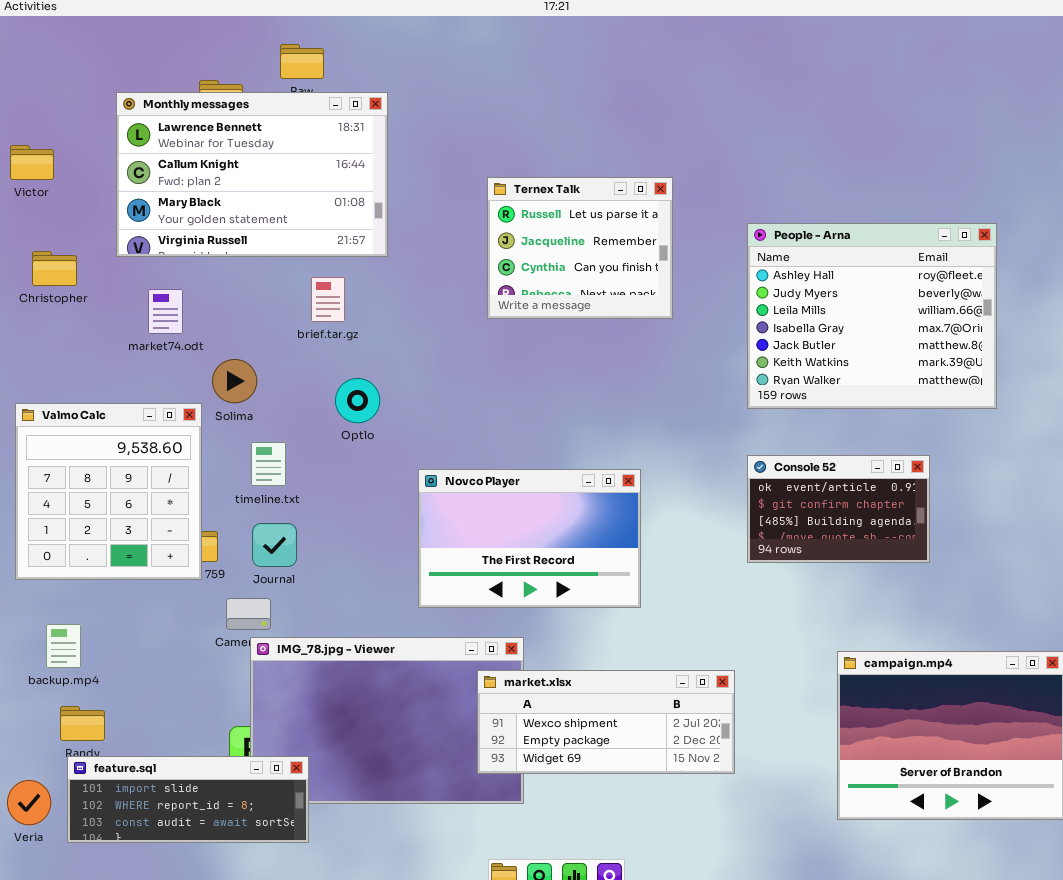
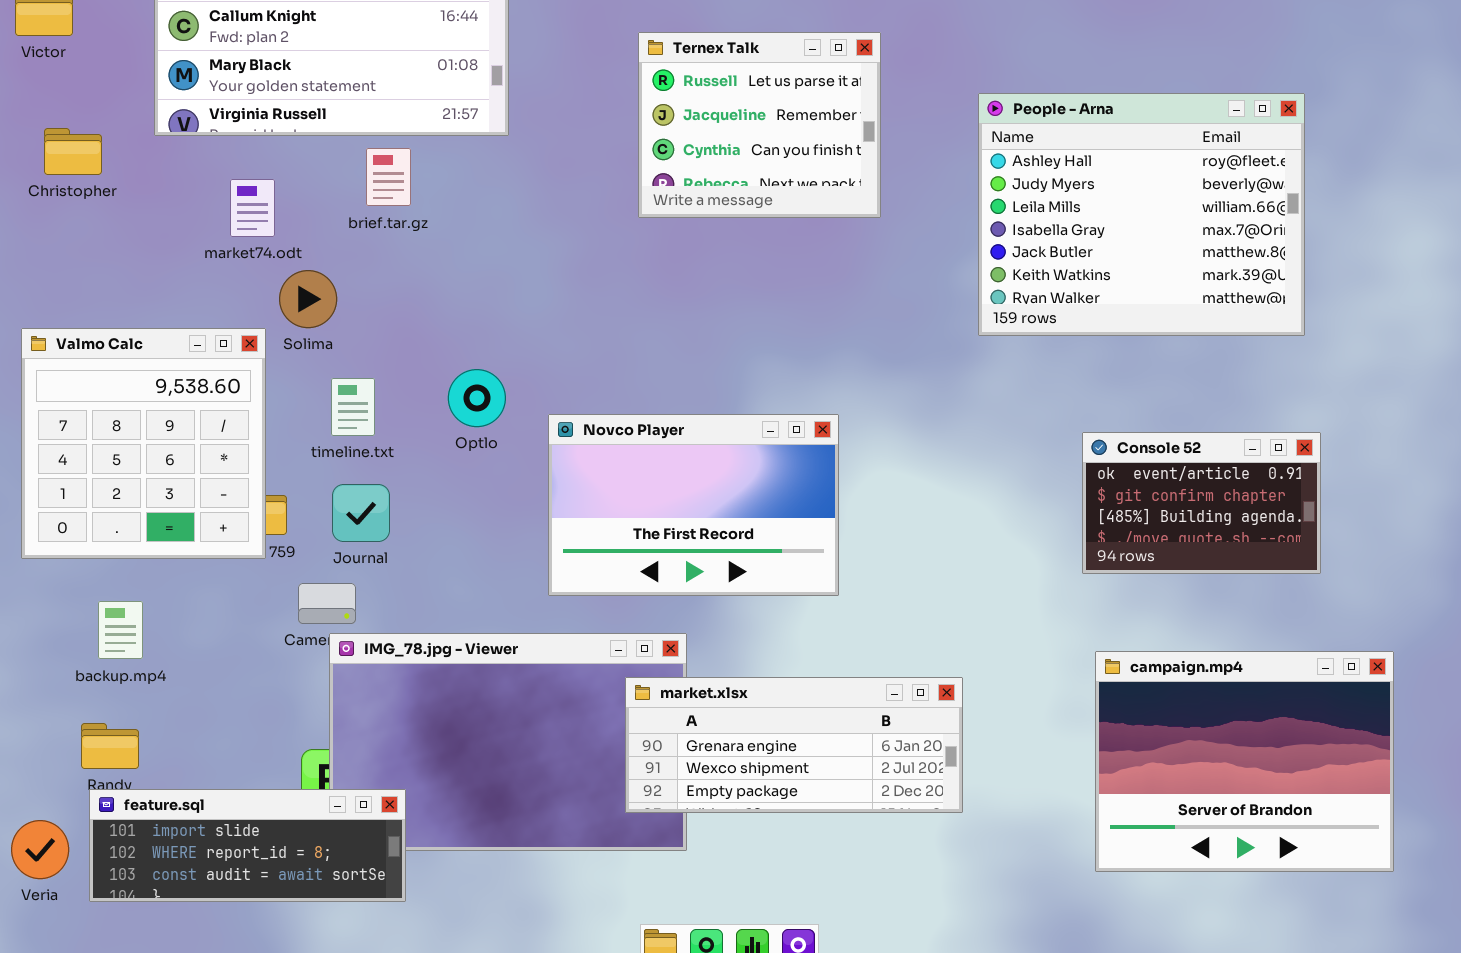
brief.tar.gz: [311,277,345,322] -> [366,148,411,206], moved
market74.odt: [148,289,183,334] -> [230,179,275,237], moved
Optlo: [335,378,380,423] -> [448,369,506,427], moved
Console 52: [747,455,930,563] -> [1082,432,1321,574], moved
backup.mp4: [46,624,81,668] -> [98,601,143,659], moved
market.xlsx: [477,670,735,774] -> [625,677,963,813], scrolled up 1 row

